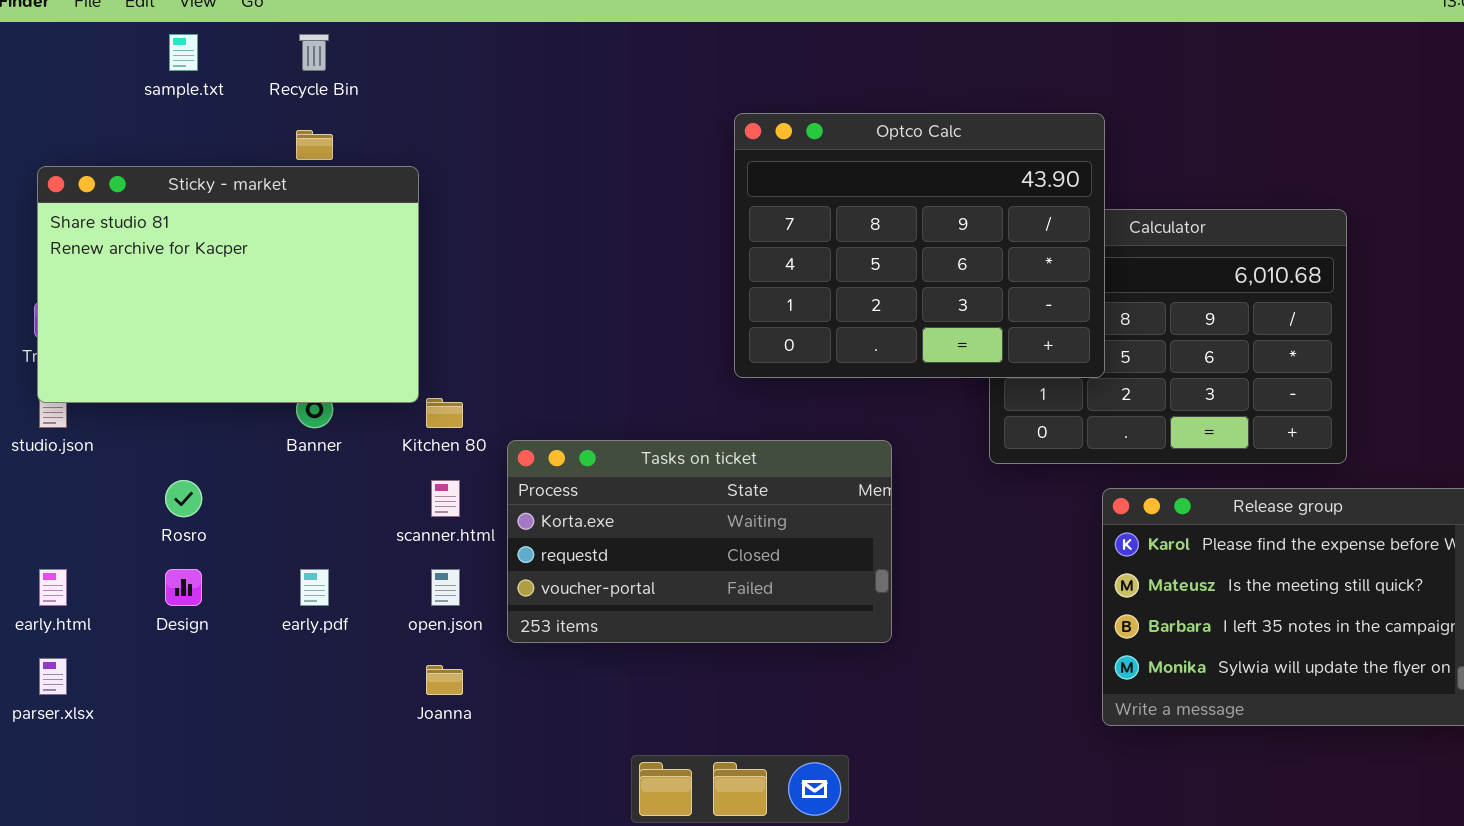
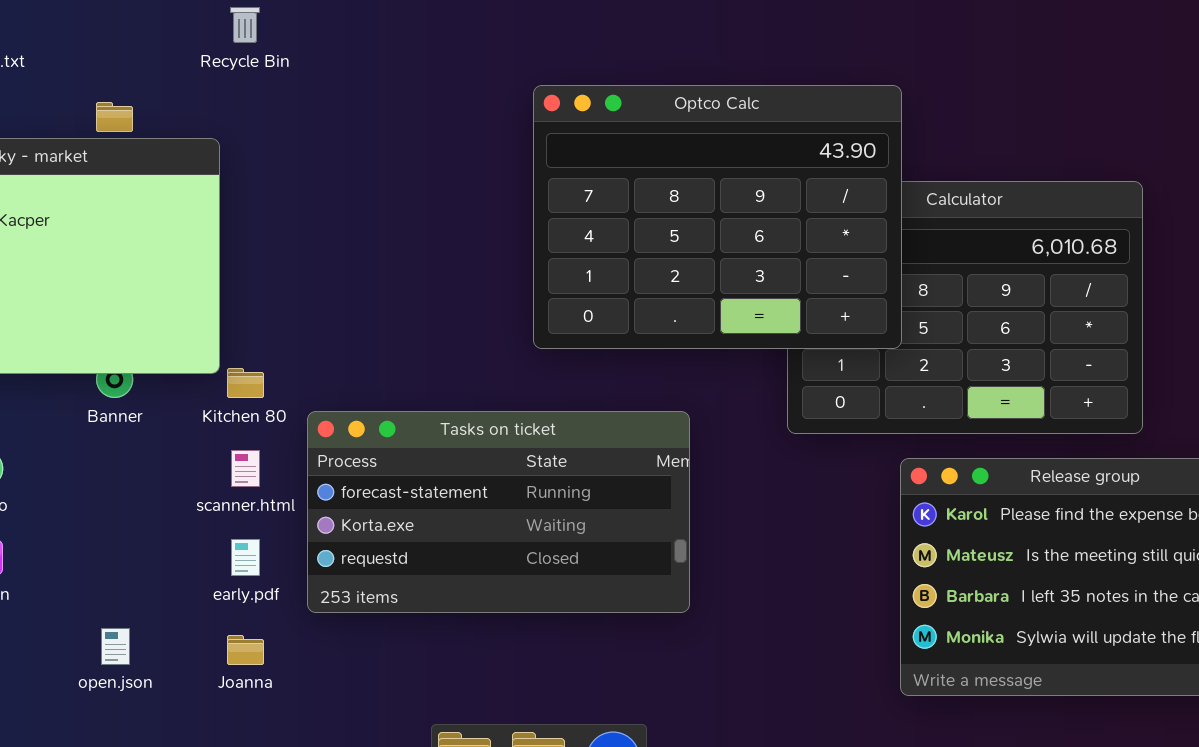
Recycle Bin: [299,34,329,71] -> [230,7,260,43], moved
Tasks on ticket: [507,440,892,643] -> [307,411,690,613], scrolled up 1 row
early.pdf: [300,569,329,606] -> [231,539,260,576], moved
open.json: [431,569,460,606] -> [101,628,130,665], moved

